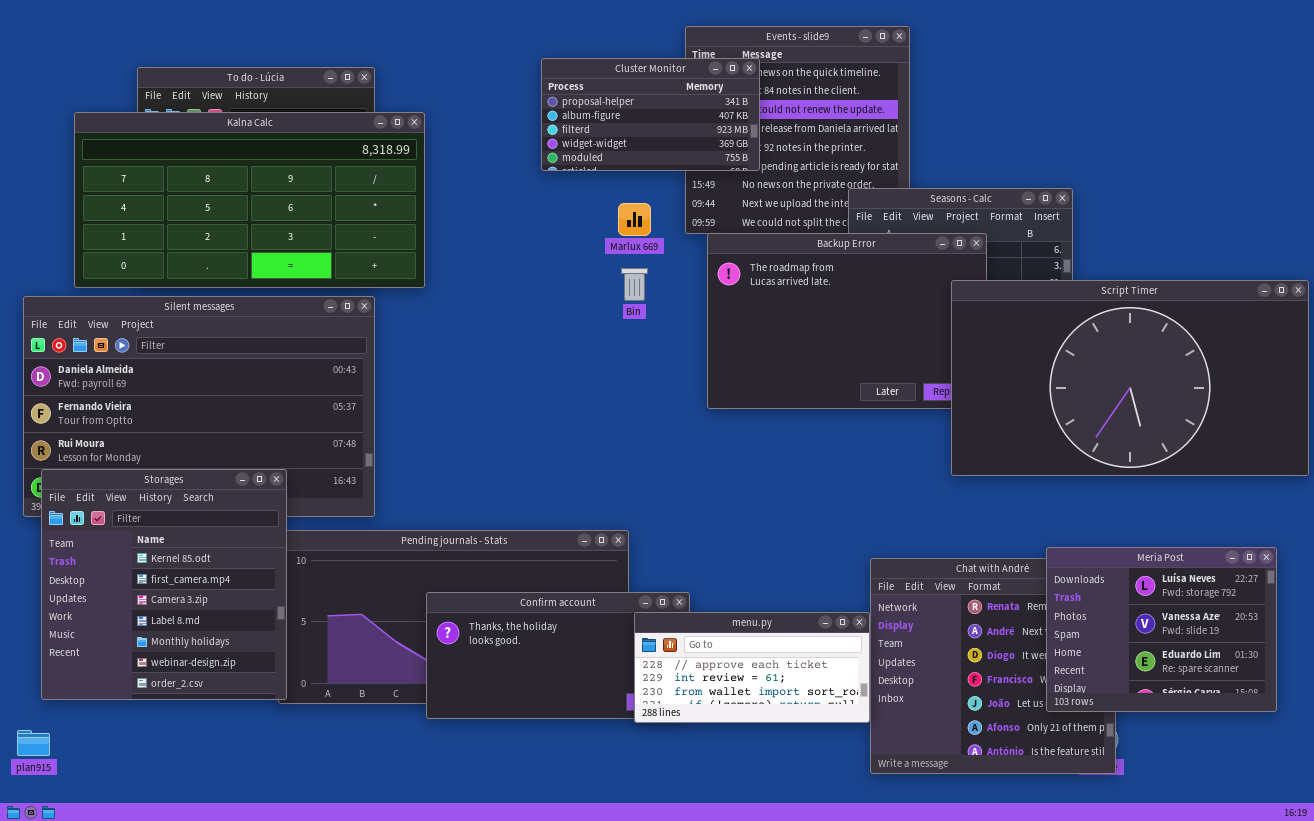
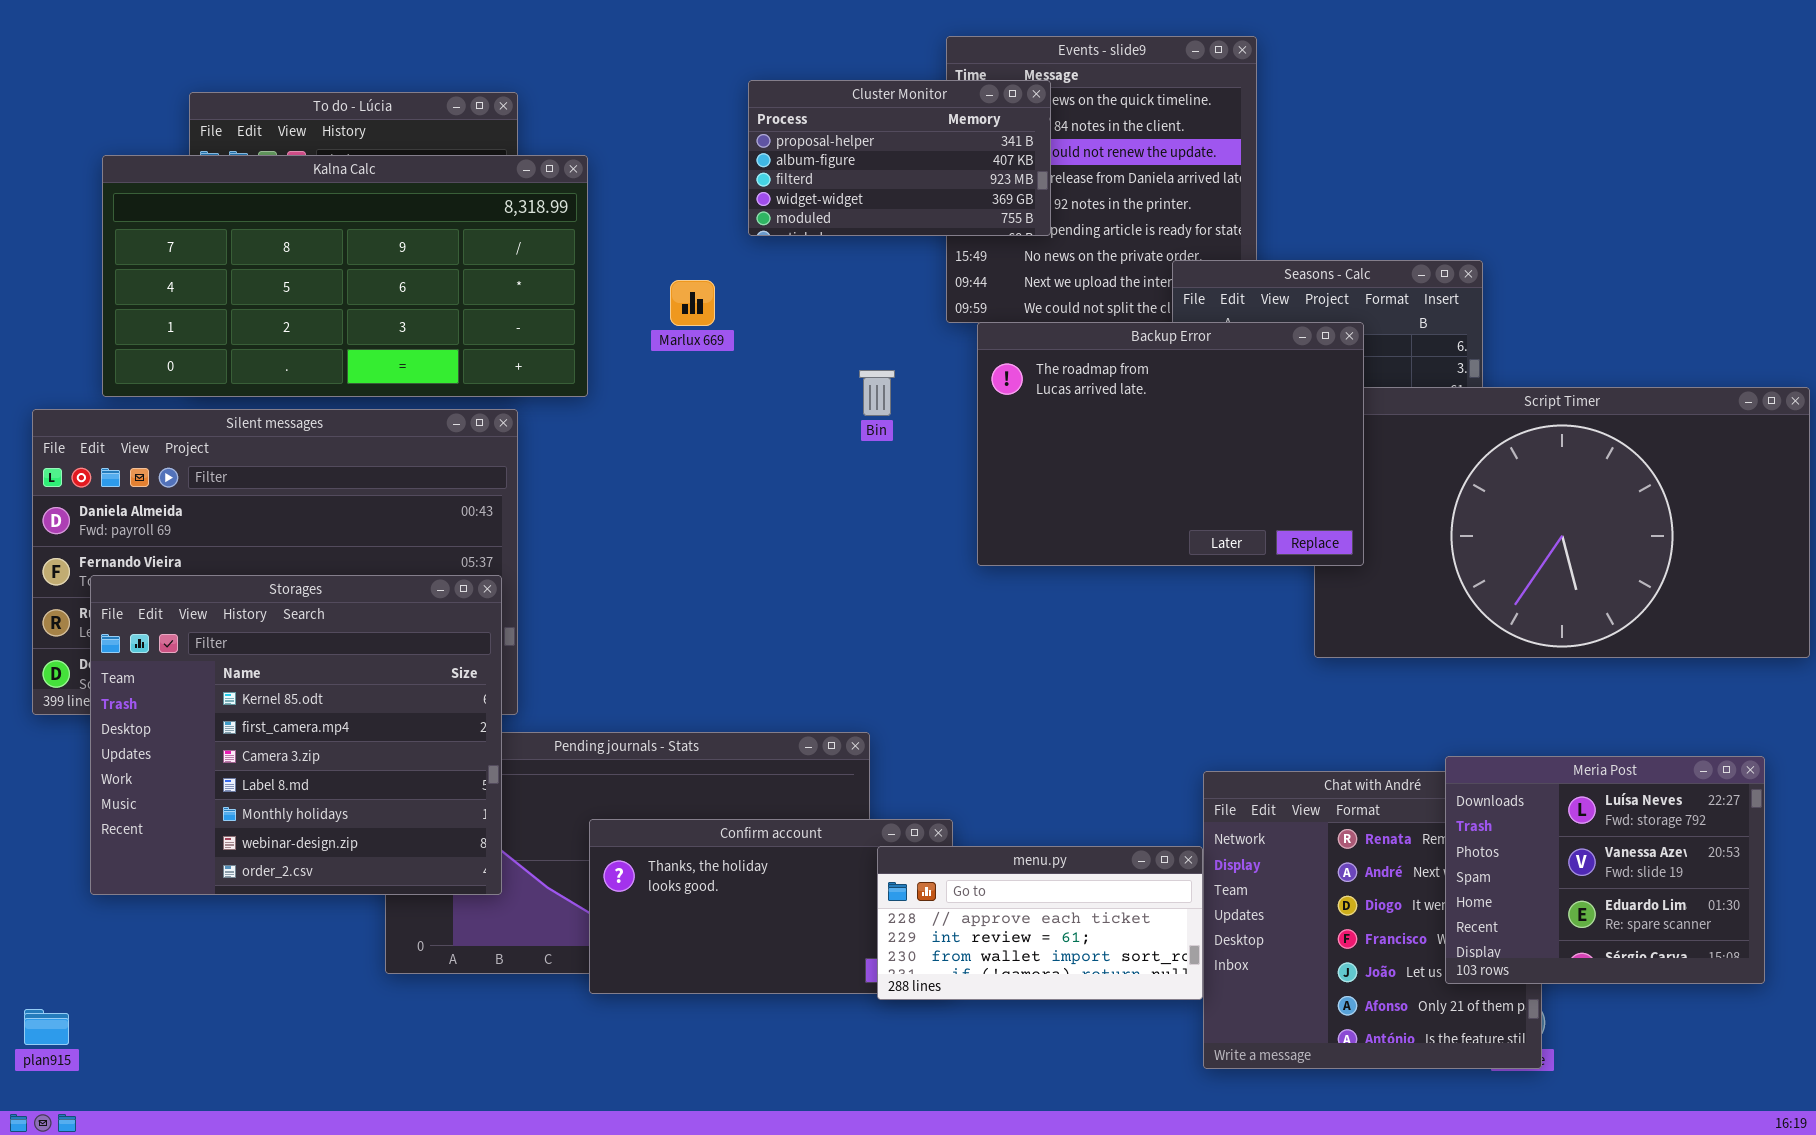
Marlux 669: [618,203,651,236] -> [670,280,715,326], moved
Backup Error: [707,233,987,409] -> [977,322,1364,566], raised
Storages: [41,469,287,700] -> [90,575,502,895], moved, resized

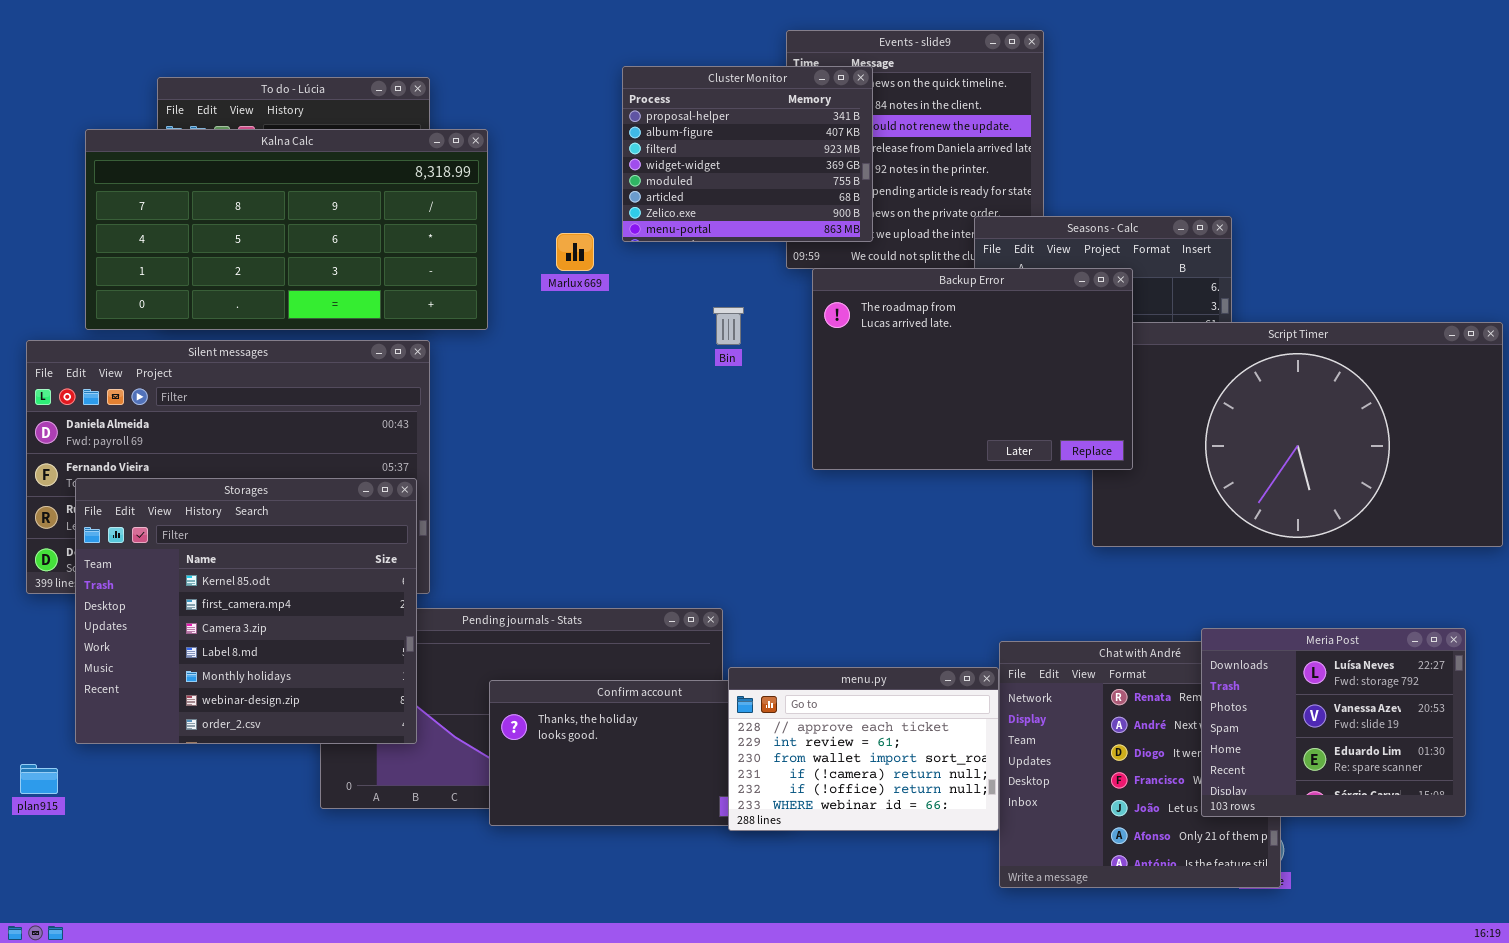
Cluster Monitor: [748,80,1051,236] -> [622,66,873,242], resized
menu.py: [877,846,1203,1000] -> [728,667,999,831], resized
plan915: [24,1009,69,1045] -> [20,764,58,794], moved

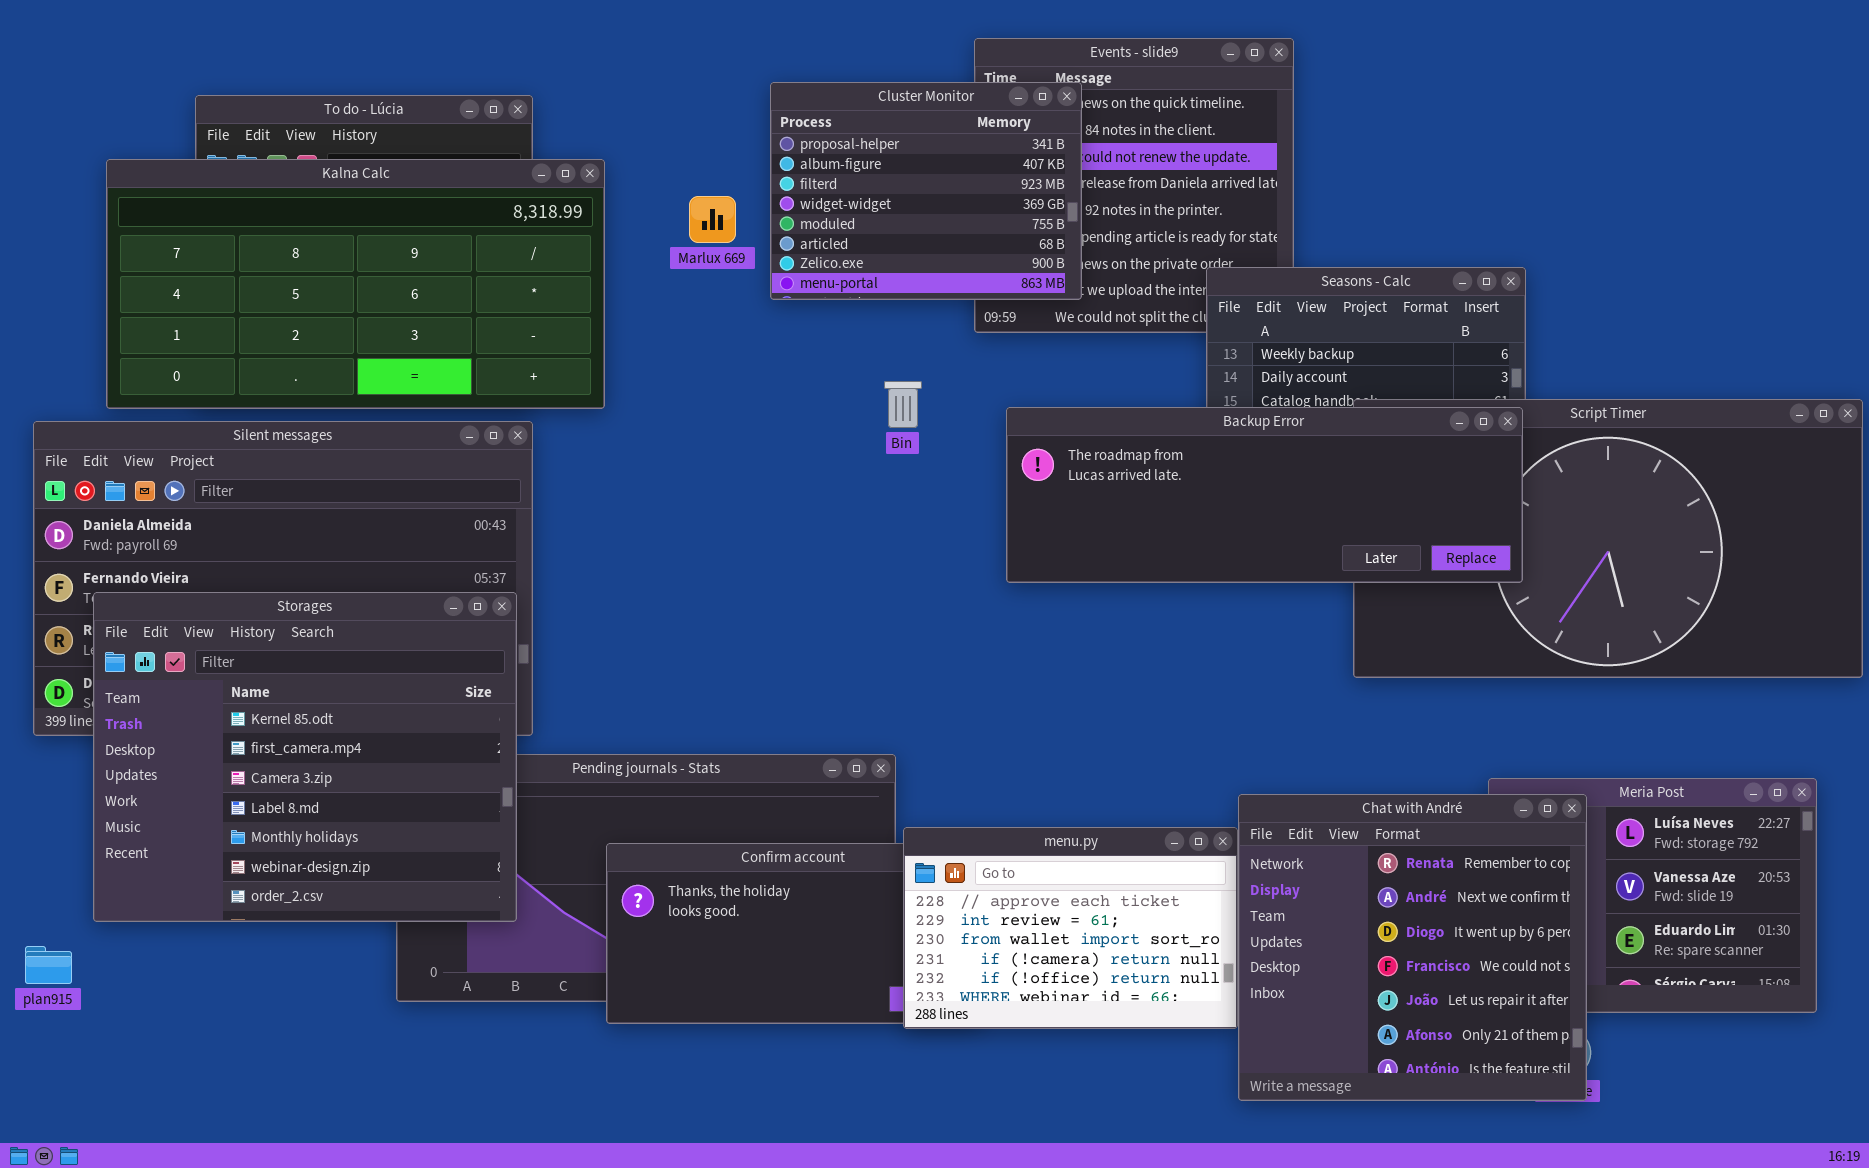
Marlux 669: [556,233,594,271] -> [689,196,736,243], moved
Backup Error: [812,268,1133,470] -> [1006,407,1523,583], resized
Chat with André: [999,641,1281,888] -> [1238,794,1587,1101], raised

